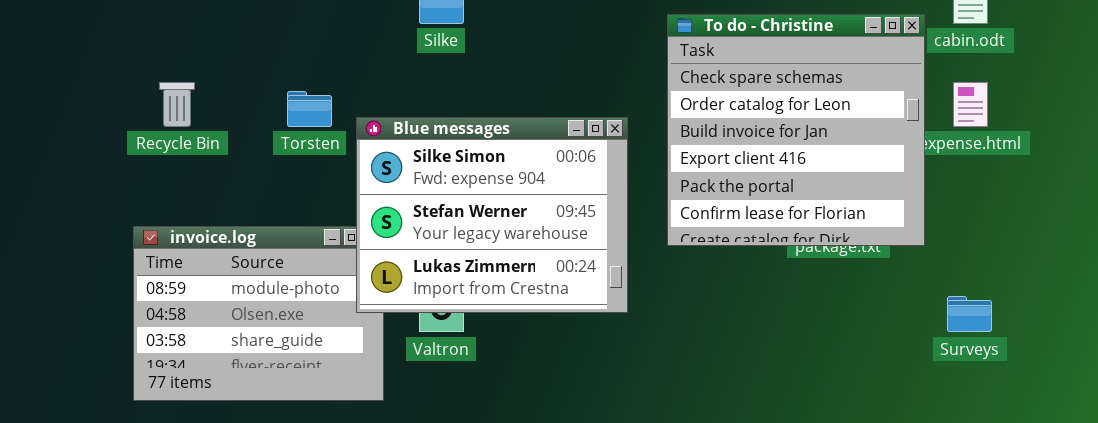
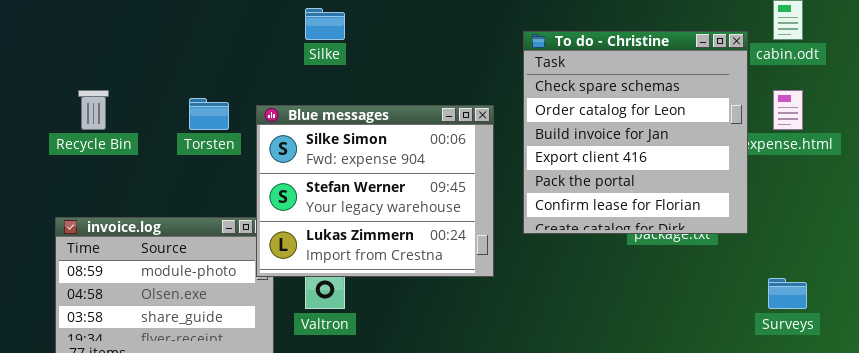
Blue messages: [356,117,628,313] -> [256,105,494,277], moved

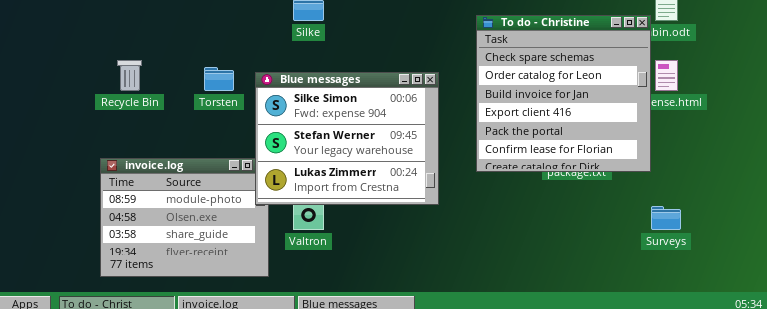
To do - Christine: [523,31,748,234] -> [476,15,651,172], moved

